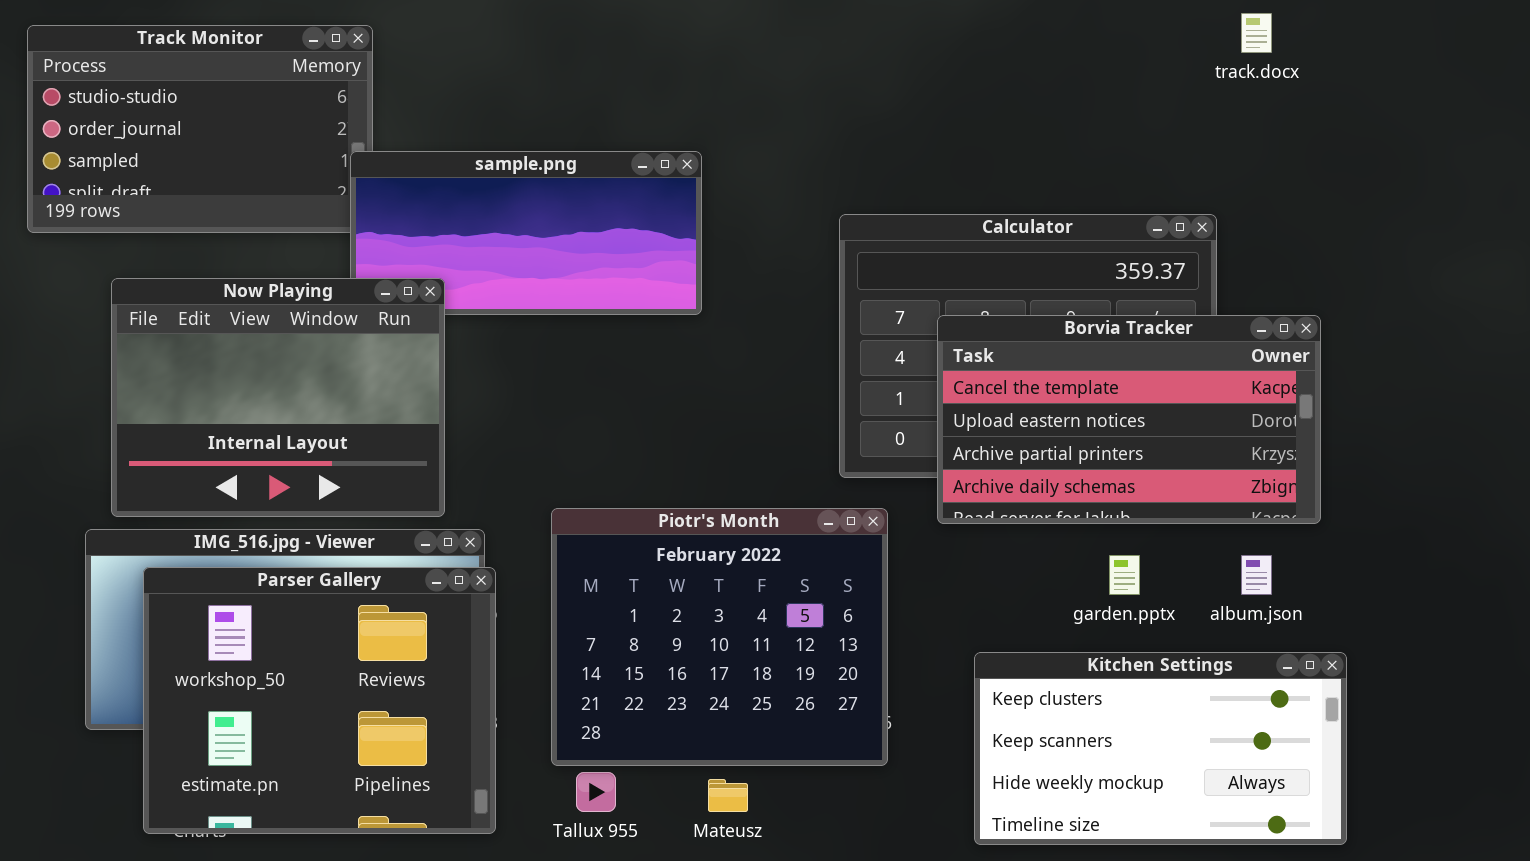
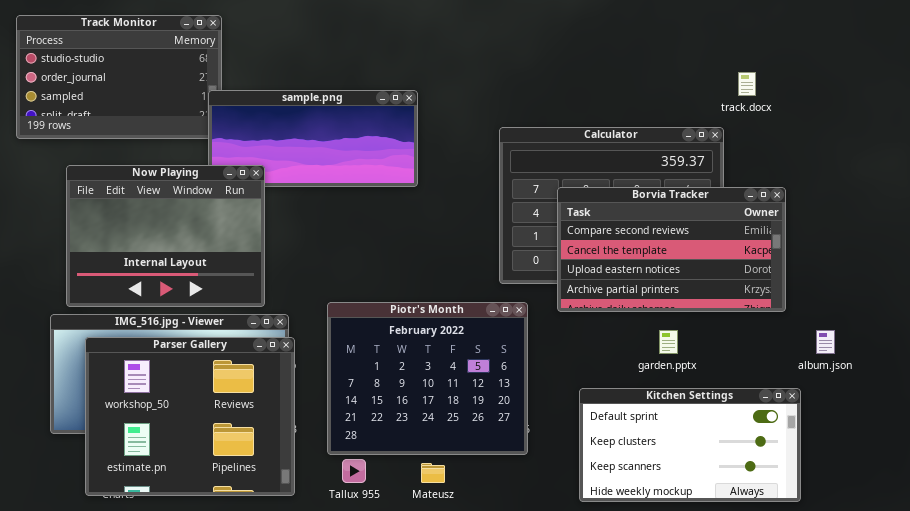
track.docx: [1241,13,1272,53] -> [738,72,756,96], moved
Borvia Tracker: [937,315,1321,524] -> [557,187,786,312], scrolled up 1 row
album.json: [1241,555,1272,595] -> [816,330,835,354], moved
Kitchen Settings: [974,652,1347,845] -> [579,388,801,502], scrolled up 1 row

